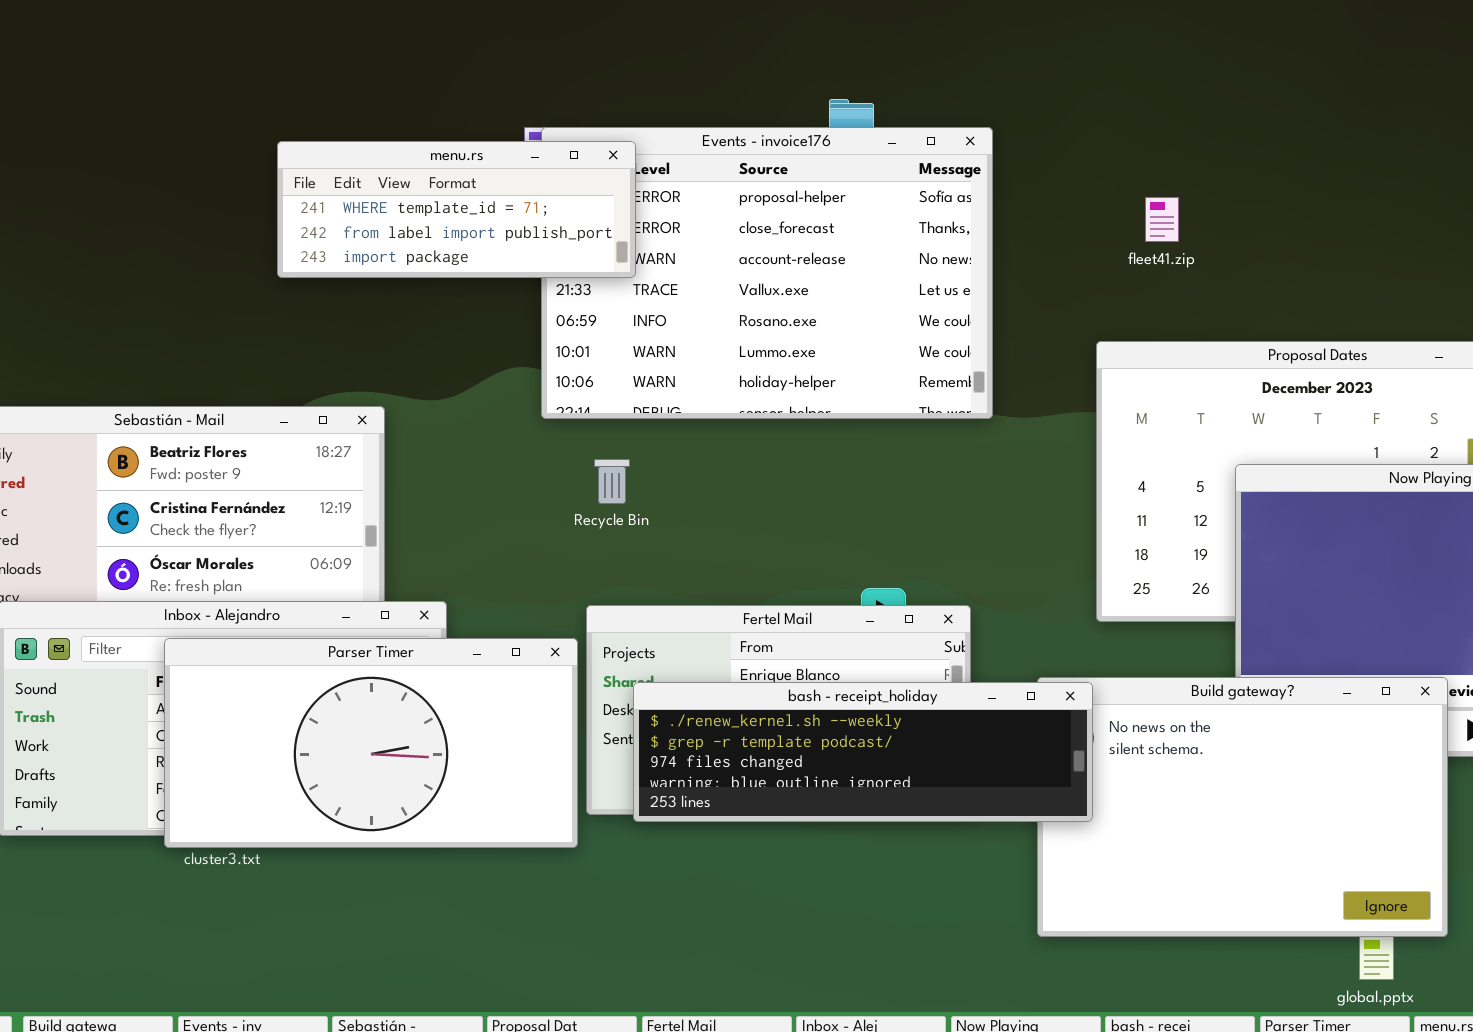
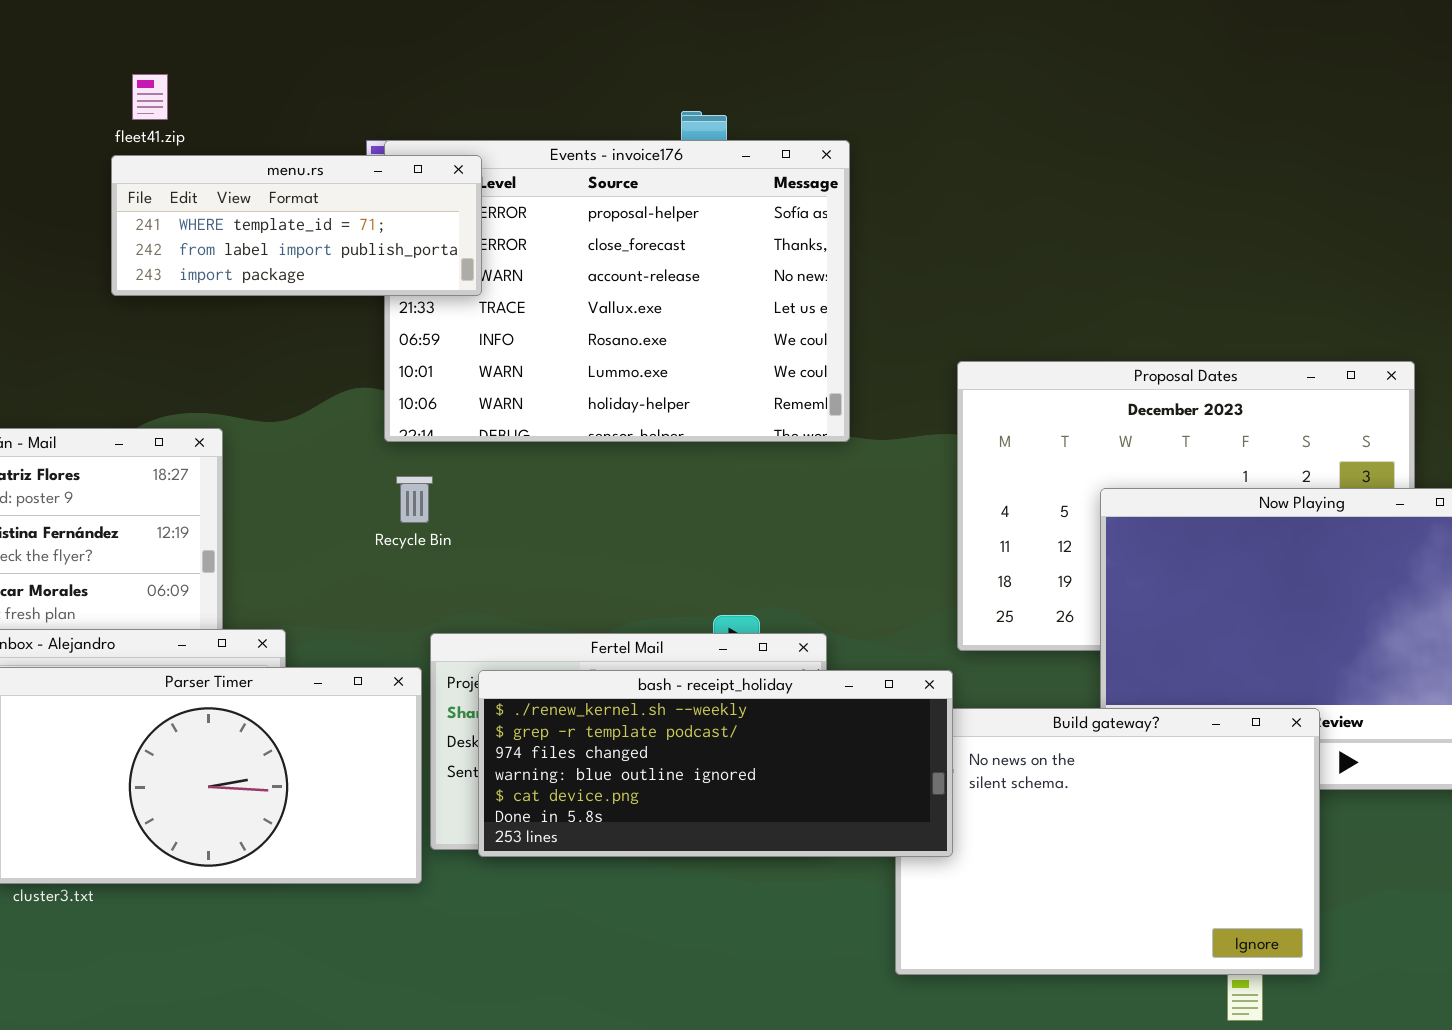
fleet41.zip: [1145,197,1179,242] -> [132,74,168,120], moved
Recycle Bin: [594,459,630,504] -> [396,476,433,523], moved
bash - receipt_holiday: [633,682,1093,822] -> [478,670,953,857], resized

